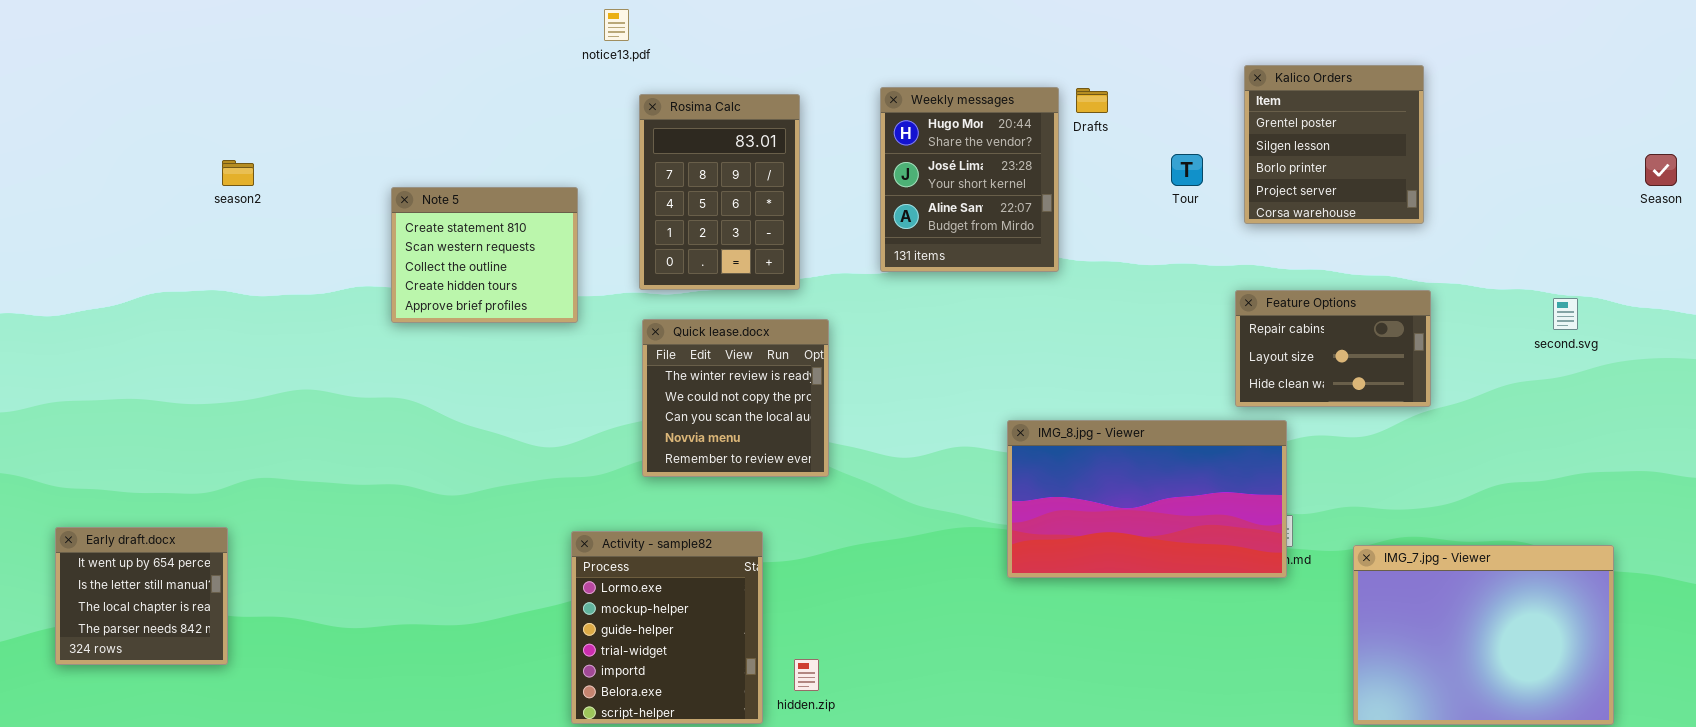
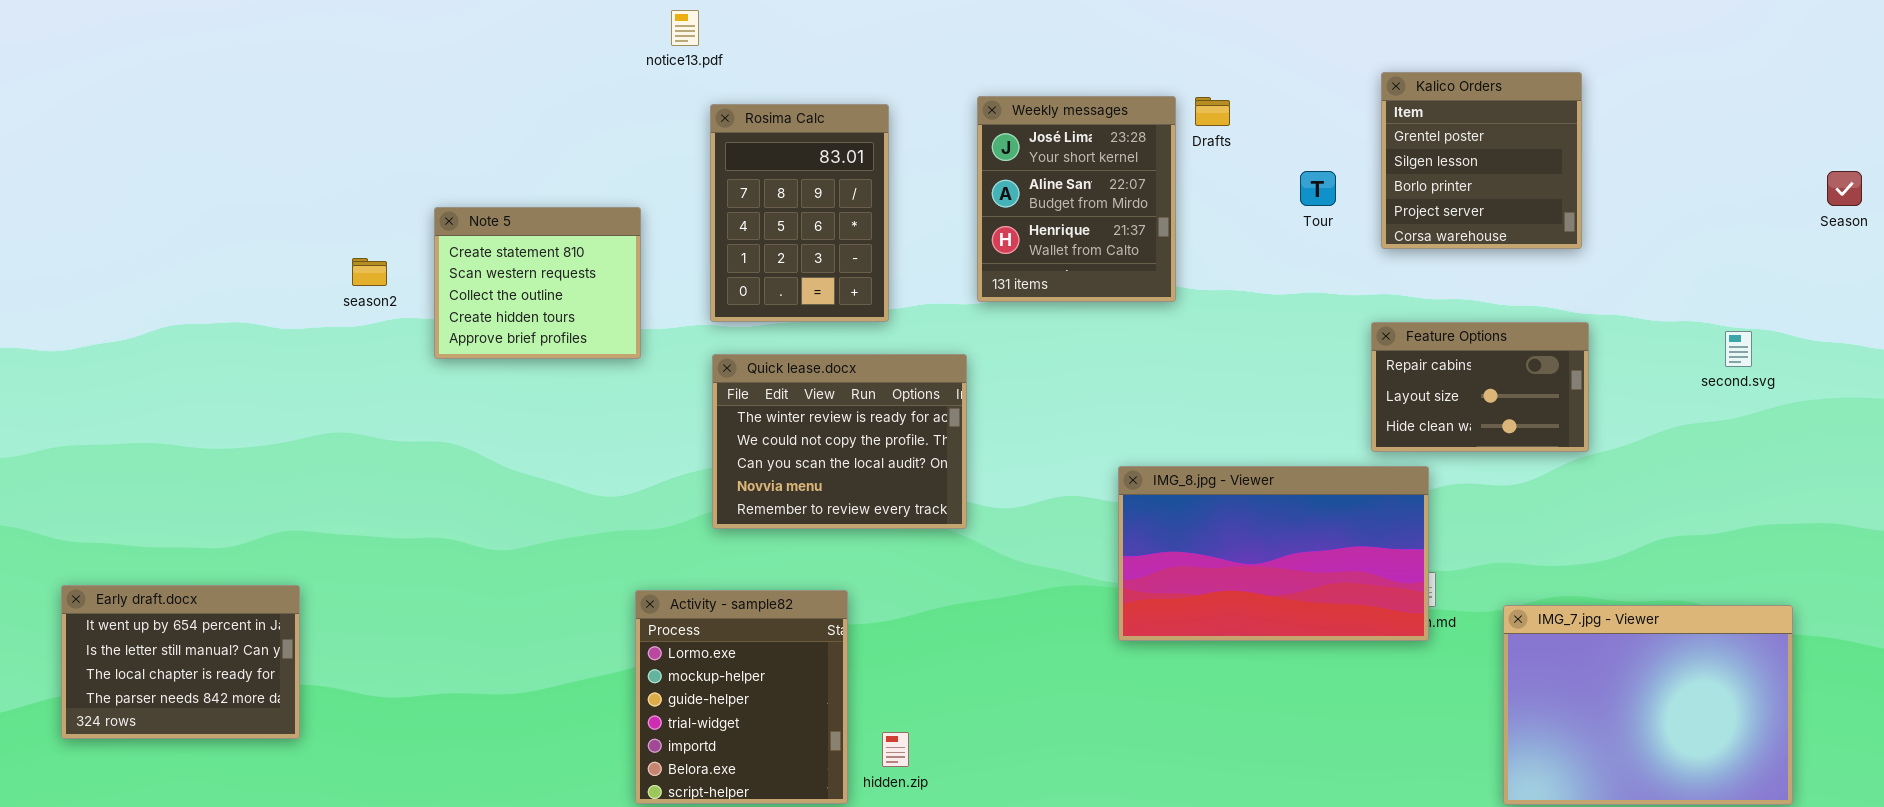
Weekly messages: [880,87,1059,272] -> [977,96,1176,302], scrolled down 1 row
season2: [222,160,254,186] -> [352,258,387,286], moved
Quick lease.docx: [642,319,829,477] -> [712,354,967,529], resized
Early draft.docx: [55,527,228,665] -> [61,585,300,739], resized

